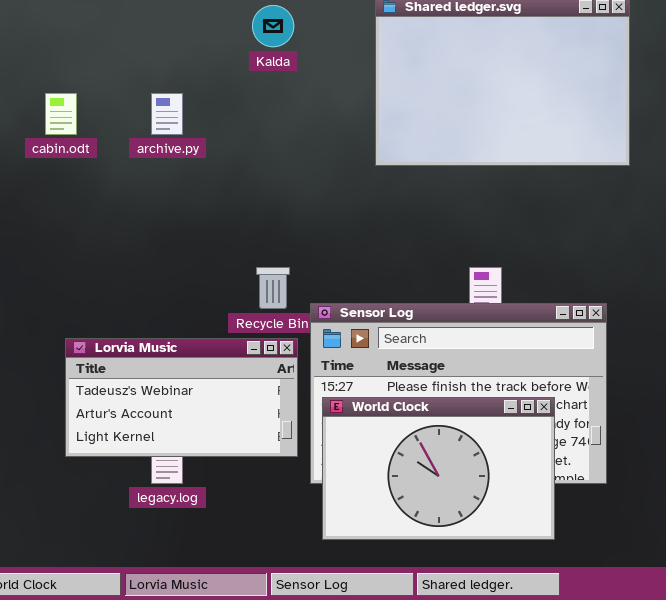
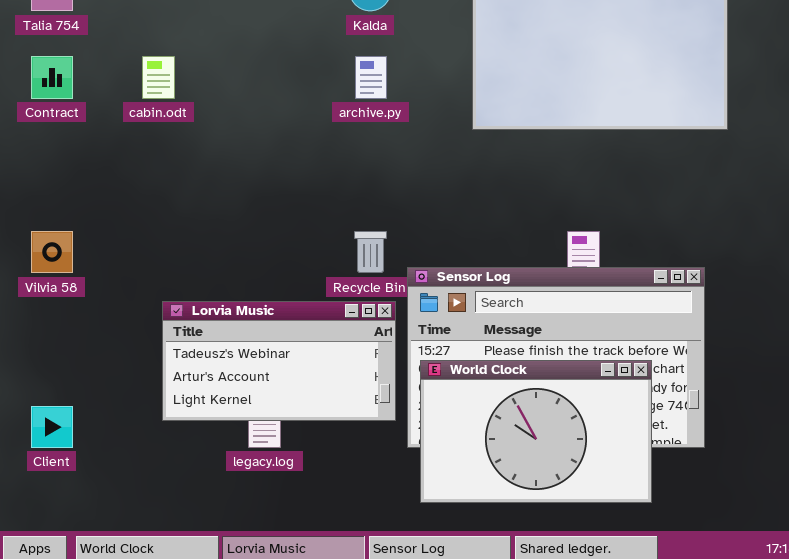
archive.py: [151,93,183,135] -> [355,56,387,99], moved

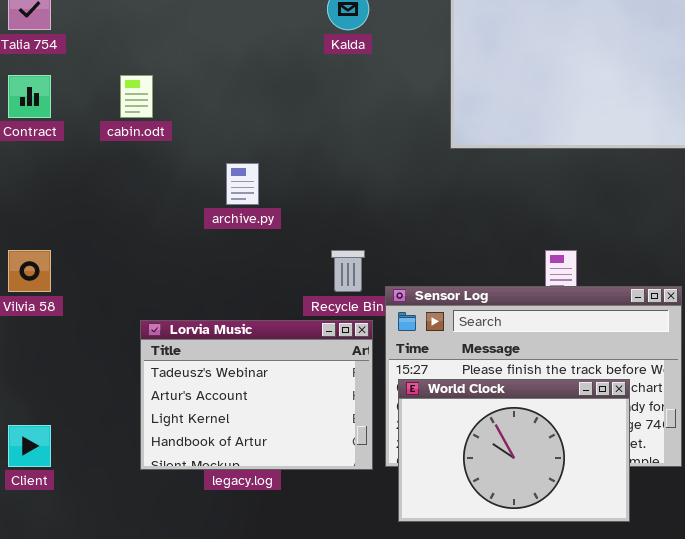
archive.py: [355,56,387,99] -> [226,163,259,205], moved
Lorvia Music: [162,301,396,421] -> [140,320,373,470], resized

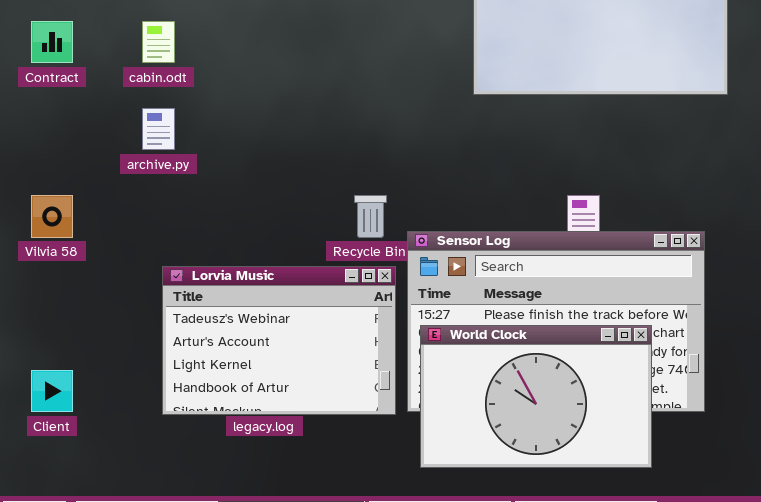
archive.py: [226,163,259,205] -> [142,108,175,150], moved

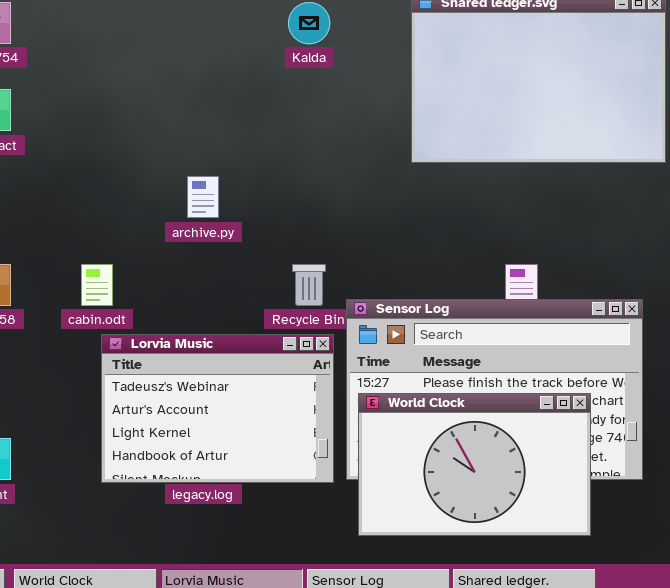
cabin.odt: [142,21,175,63] -> [81,264,113,306], moved
archive.py: [142,108,175,150] -> [187,176,219,218], moved

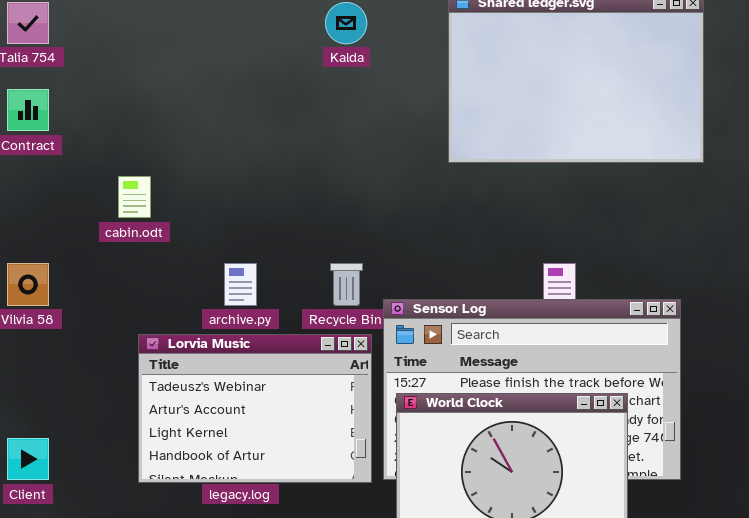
archive.py: [187,176,219,218] -> [224,263,257,306], moved
cabin.odt: [81,264,113,306] -> [118,176,151,218], moved

